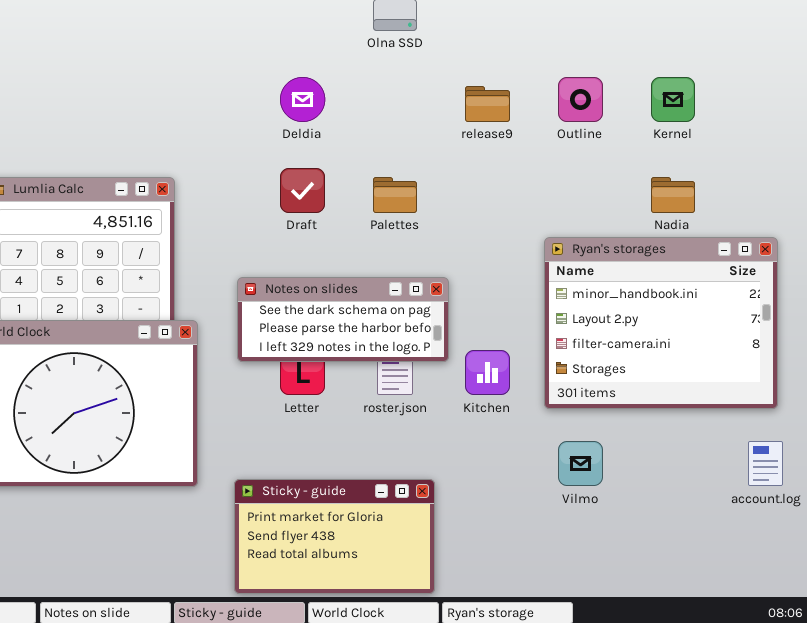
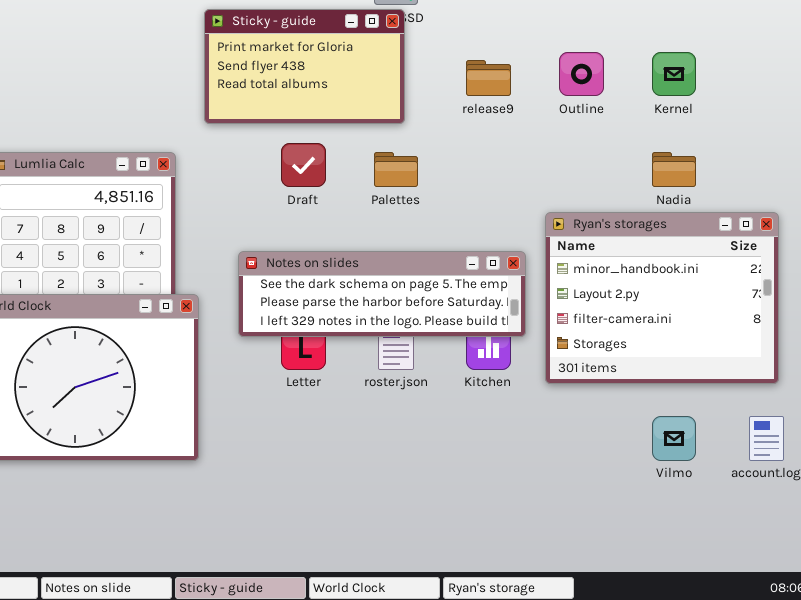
Notes on slides: [237,277,449,362] -> [238,251,526,337], resized
Vilmo: [558,441,603,486] -> [652,416,696,461], moved
Sticky - guide: [234,479,435,594] -> [204,9,405,124], moved

